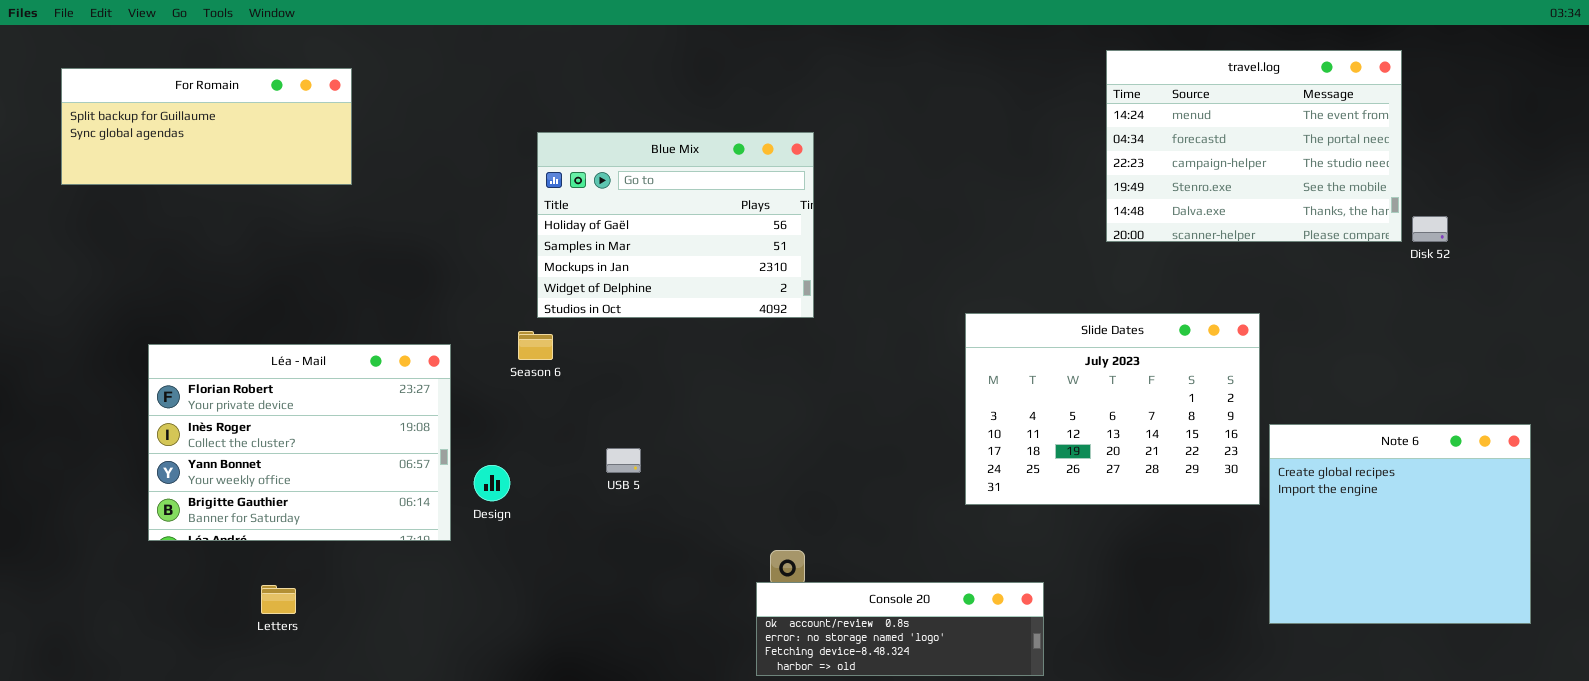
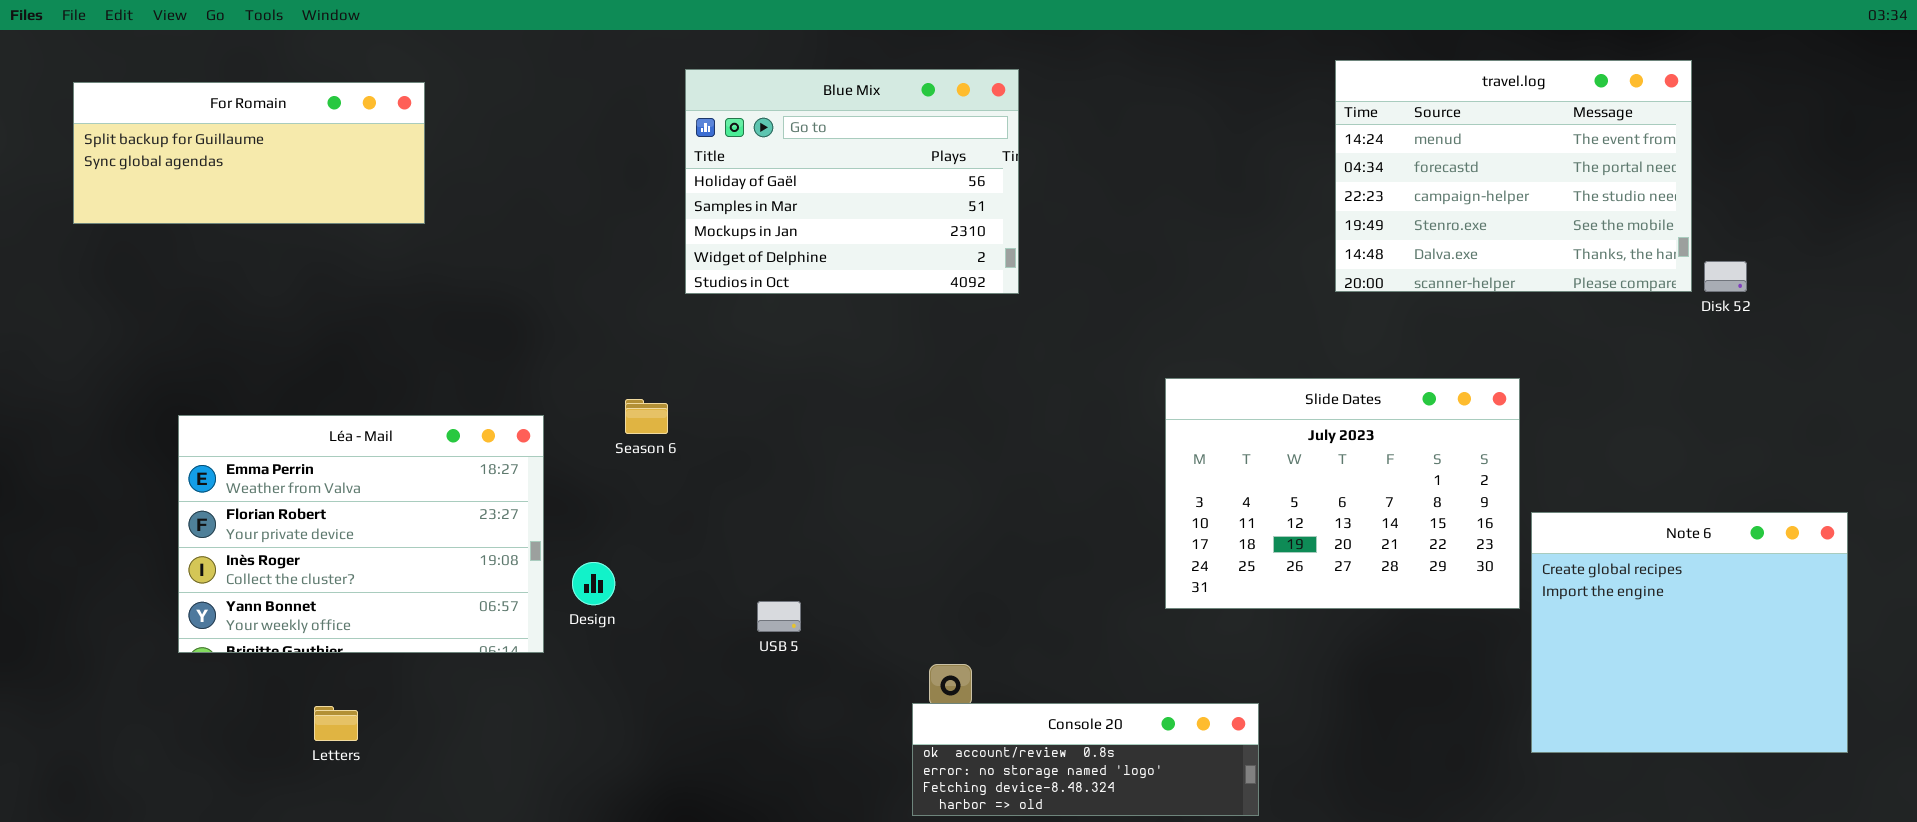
Blue Mix: [537,132,814,318] -> [685,69,1019,294], moved
Léa - Mail: [148,344,451,541] -> [178,415,544,653], scrolled up 1 row
USB 5: [606,448,641,473] -> [757,601,801,632], moved

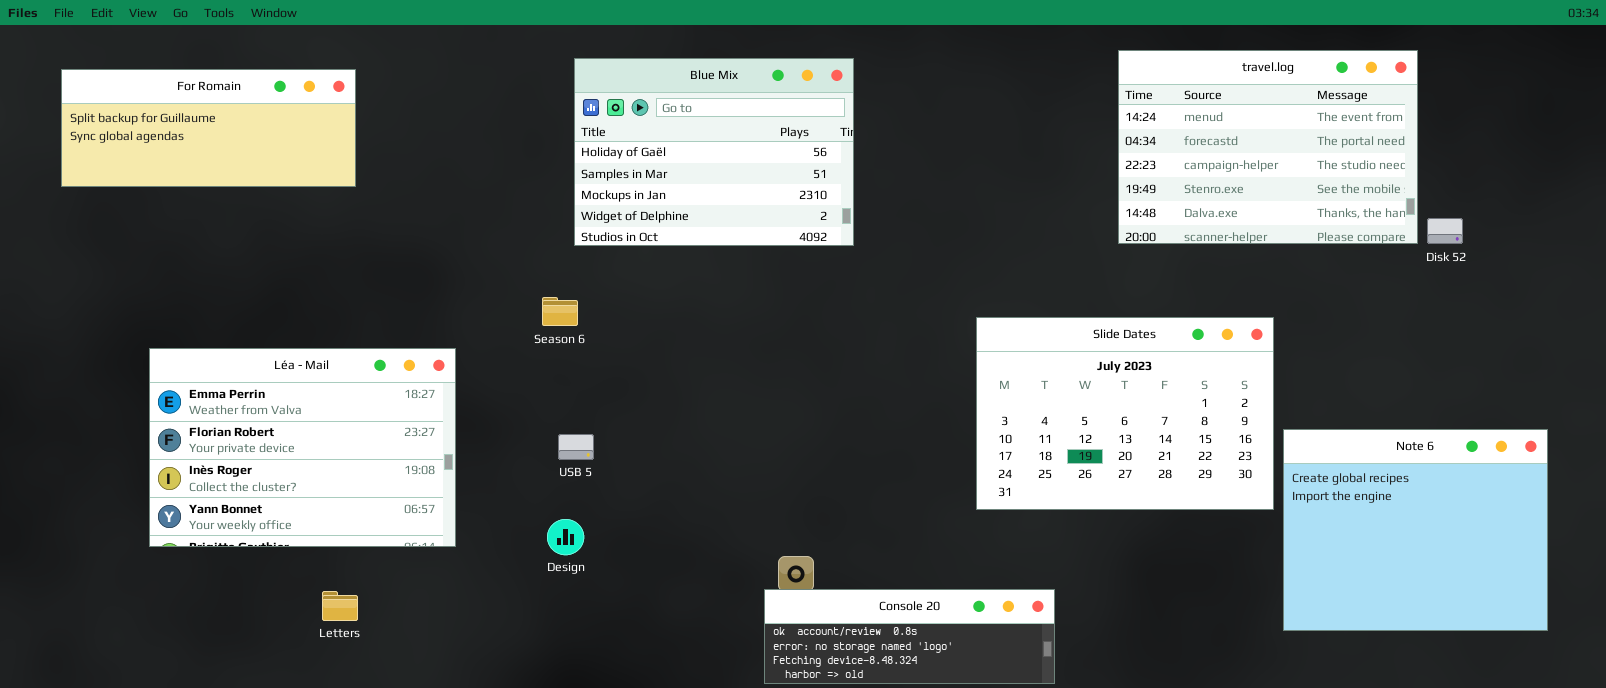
Season 6: [625,399,668,434] -> [542,297,578,326], moved
Design: [572,562,615,605] -> [547,519,584,555], moved
USB 5: [757,601,801,632] -> [558,434,594,460], moved
Letters: [314,706,358,741] -> [322,591,358,621], moved

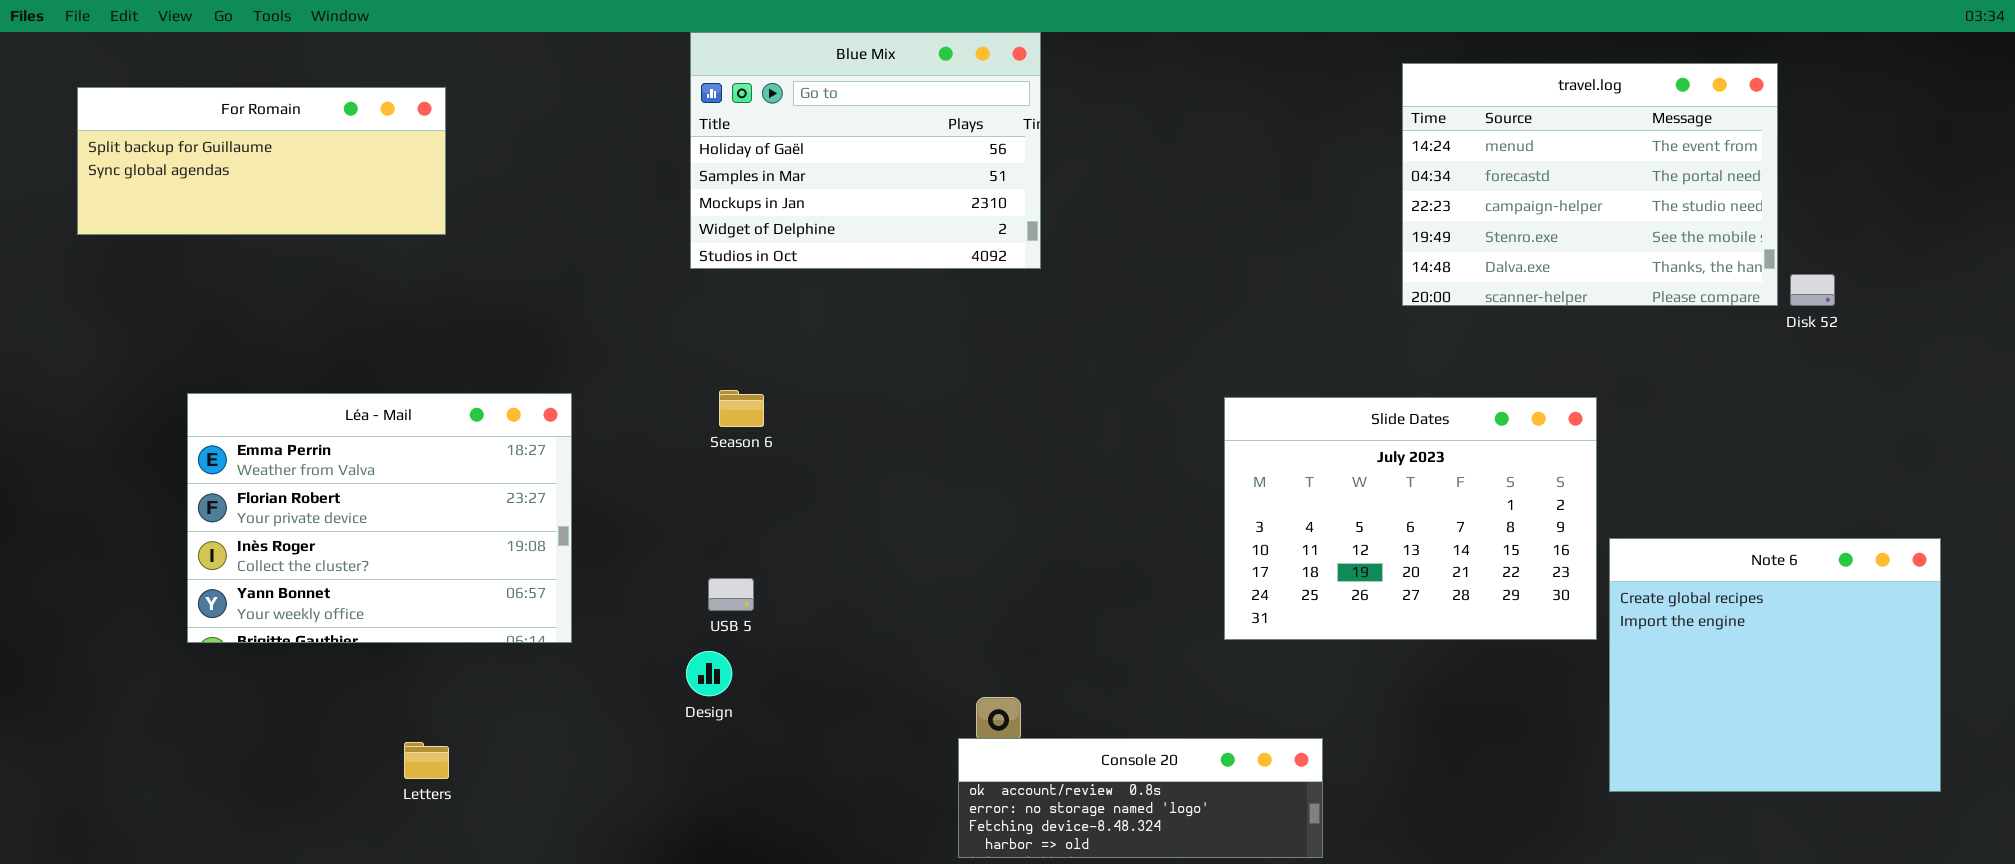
Blue Mix: [574,58,854,246] -> [690,32,1041,269], moved
Season 6: [542,297,578,326] -> [719,390,764,427], moved
Léa - Mail: [149,348,456,547] -> [187,393,572,643], moved
USB 5: [558,434,594,460] -> [708,578,754,611], moved

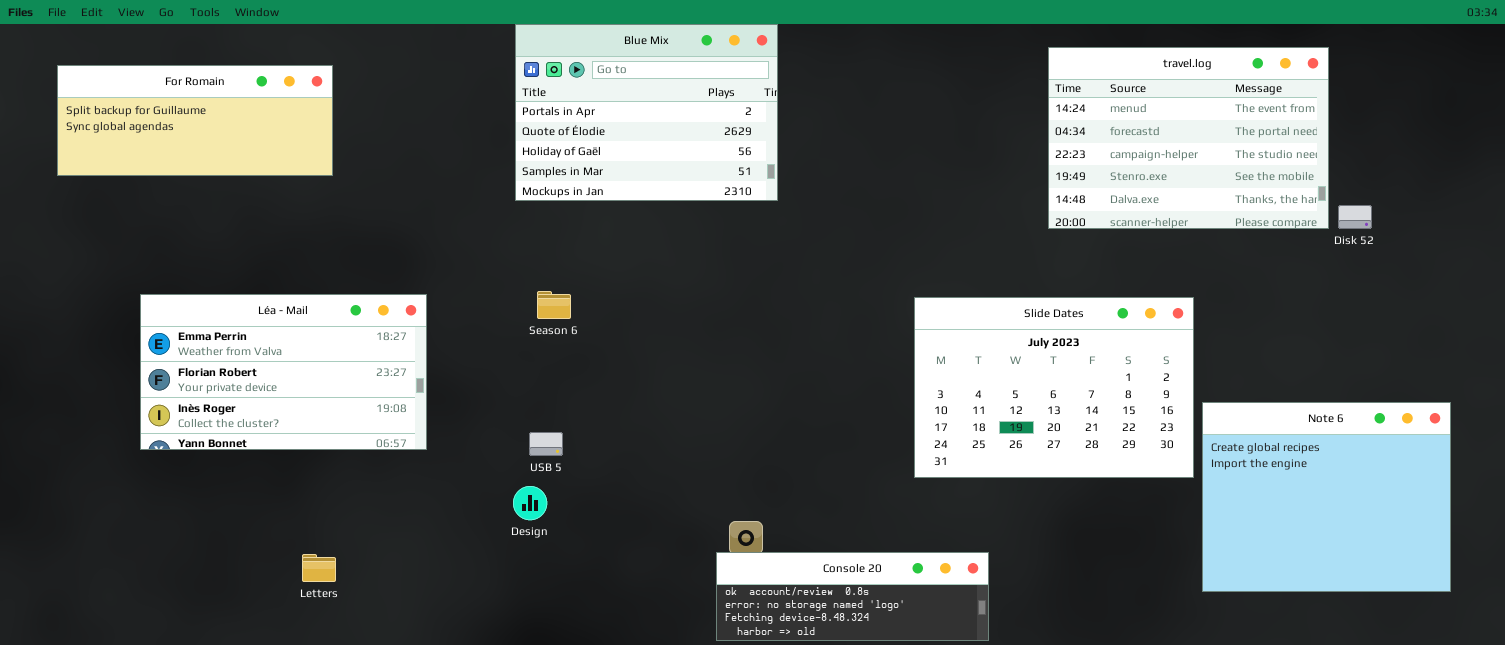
Blue Mix: [690,32,1041,269] -> [515,24,778,201], scrolled up 2 rows
Léa - Mail: [187,393,572,643] -> [140,294,427,450], resized

